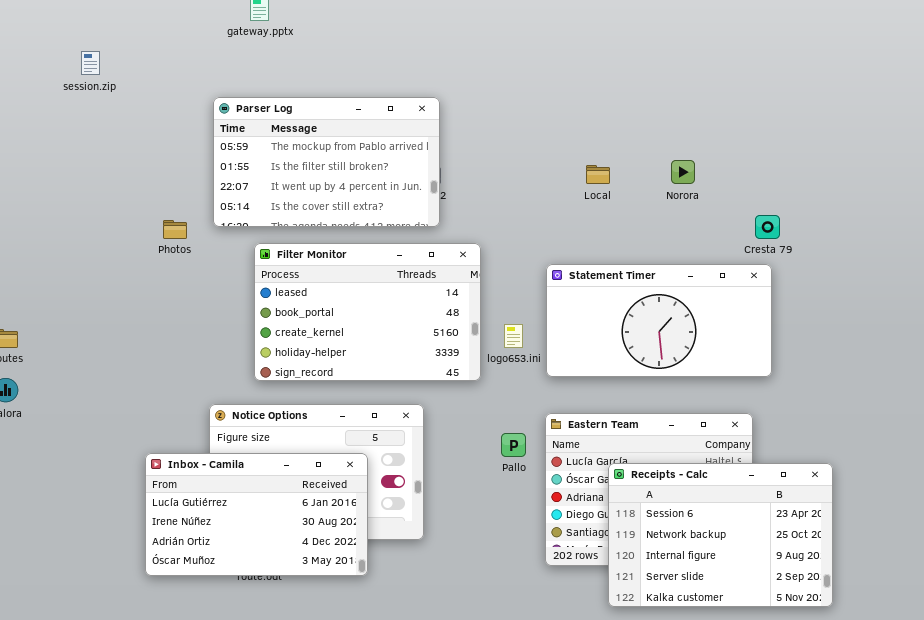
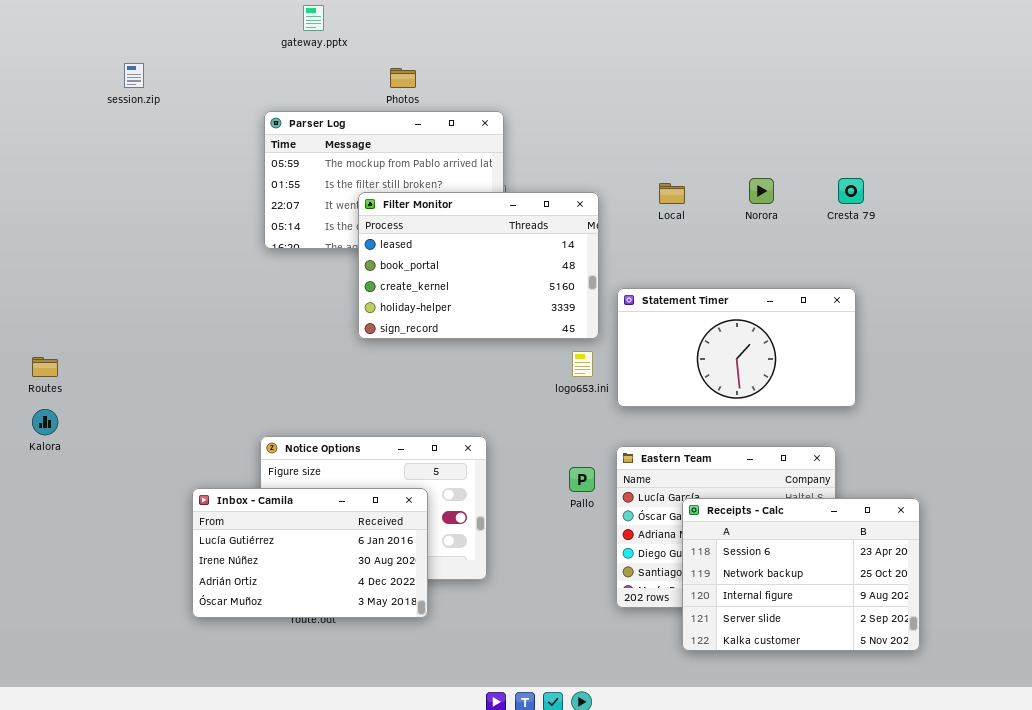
Cresta 79: [755,215,780,239] -> [838,178,864,204], moved
Photos: [163,220,187,239] -> [390,68,416,88], moved
Filter Monitor: [254,243,481,381] -> [358,192,599,339], moved

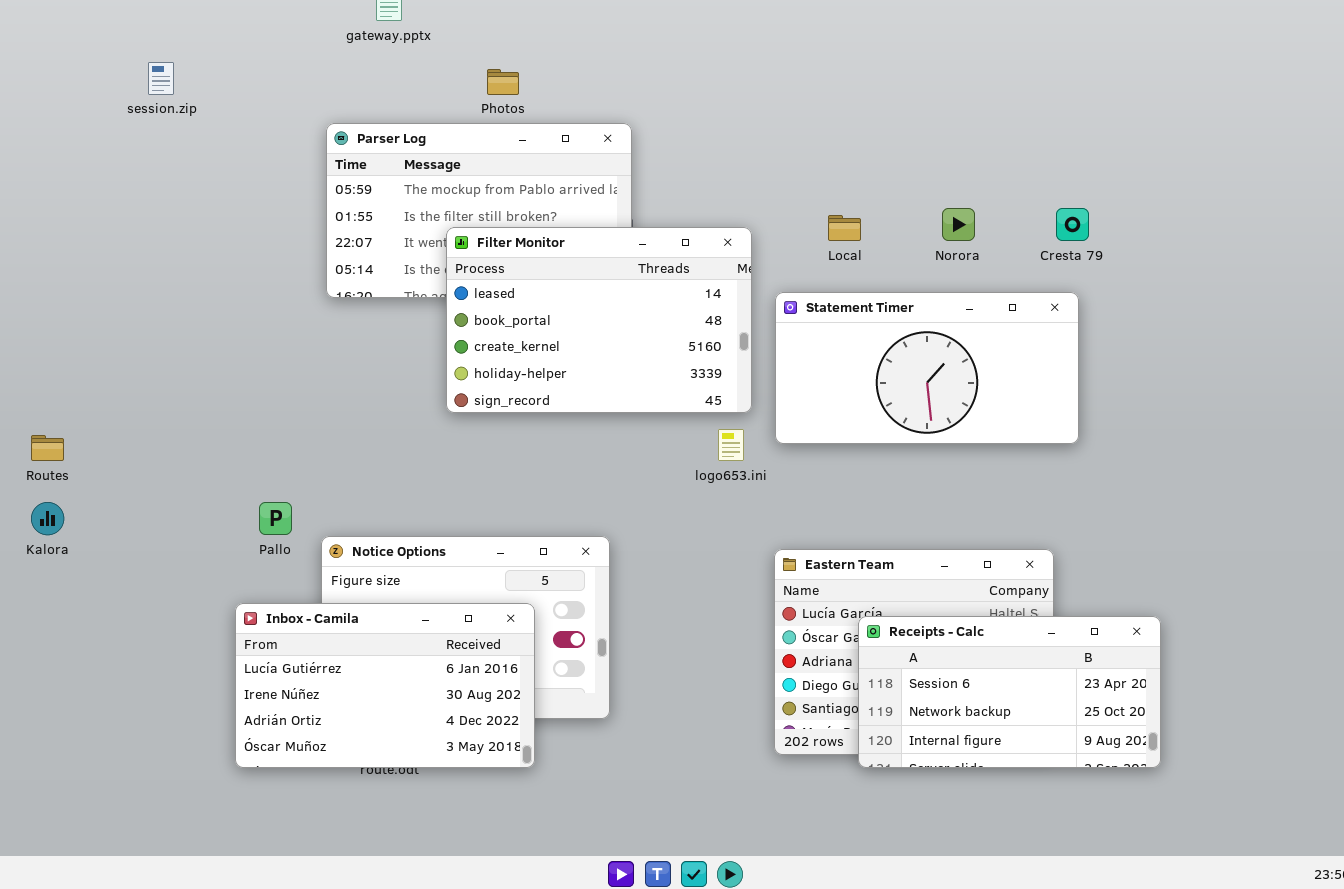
Statement Timer: [617,288,856,407] -> [775,292,1079,444], moved
Pallo: [569,467,595,492] -> [259,502,292,535], moved
Receipts - Calc: [682,498,920,651] -> [858,616,1161,768], resized

